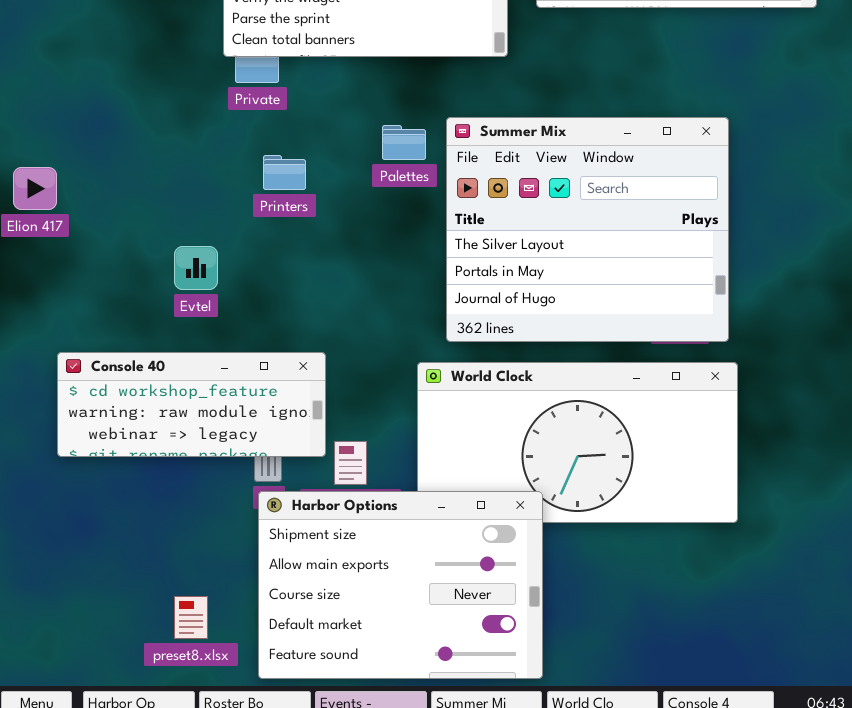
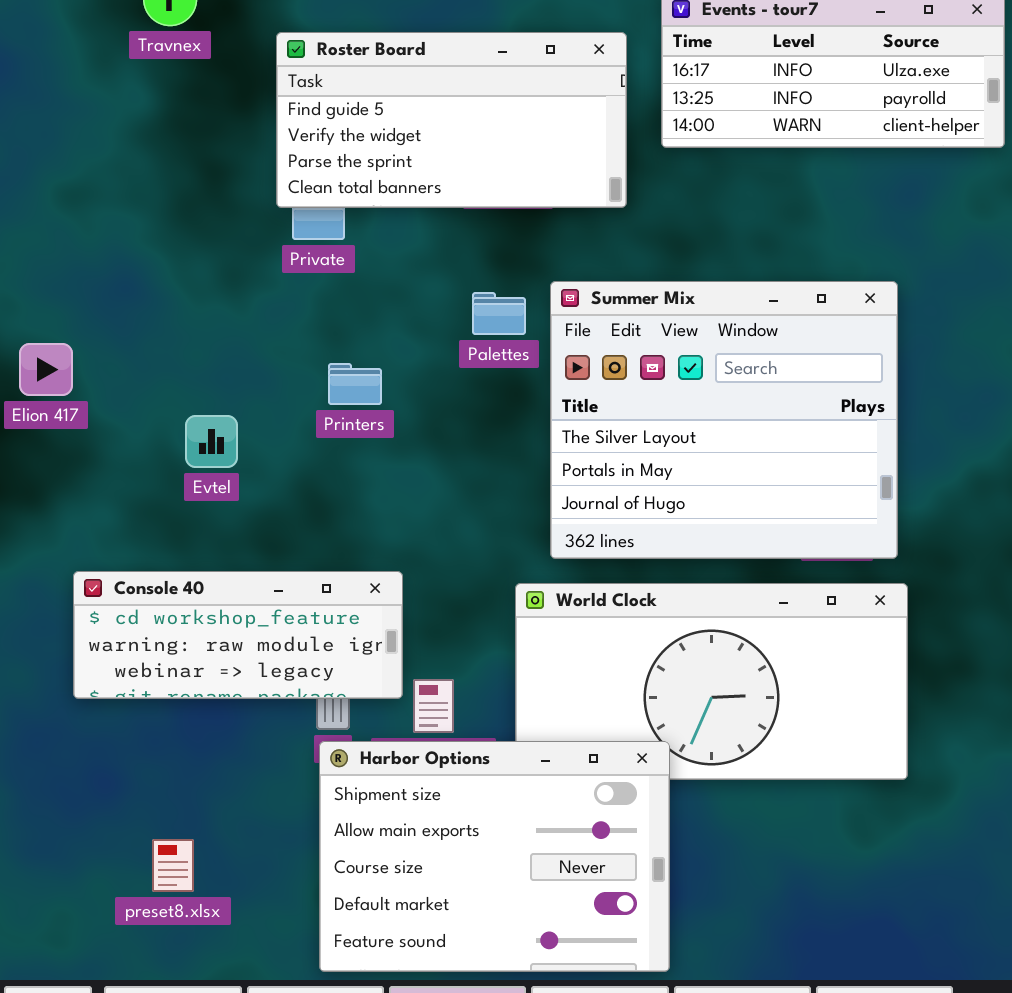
Printers: [263,155,306,190] -> [328,363,382,405], moved
Evtel: [174,246,218,290] -> [185,415,238,468], moved
preset8.xlsx: [174,596,208,639] -> [152,839,194,892], moved

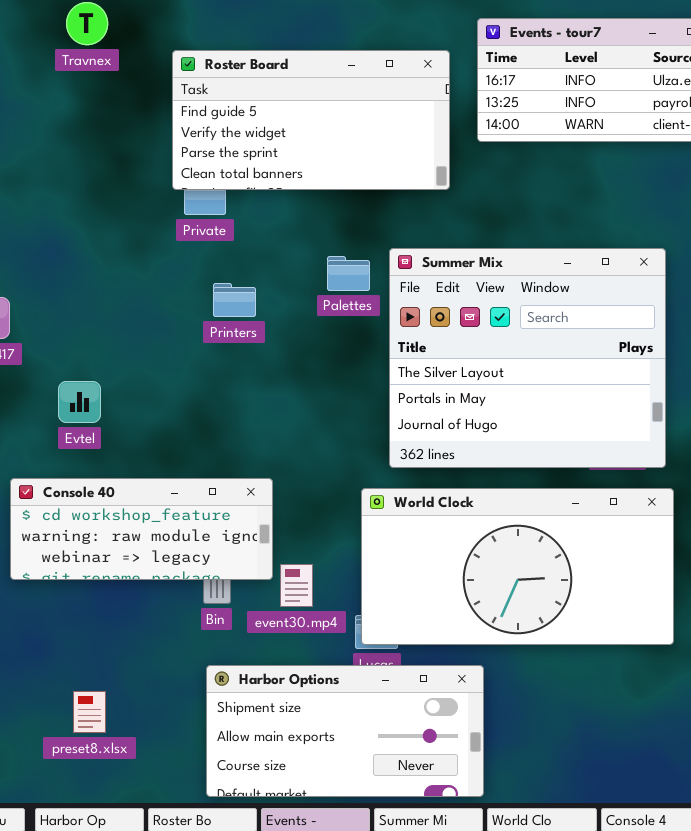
Printers: [328,363,382,405] -> [213,283,256,317], moved
Evtel: [185,415,238,468] -> [58,381,101,423], moved
Harbor Options: [319,741,670,972] -> [206,665,484,797], resized

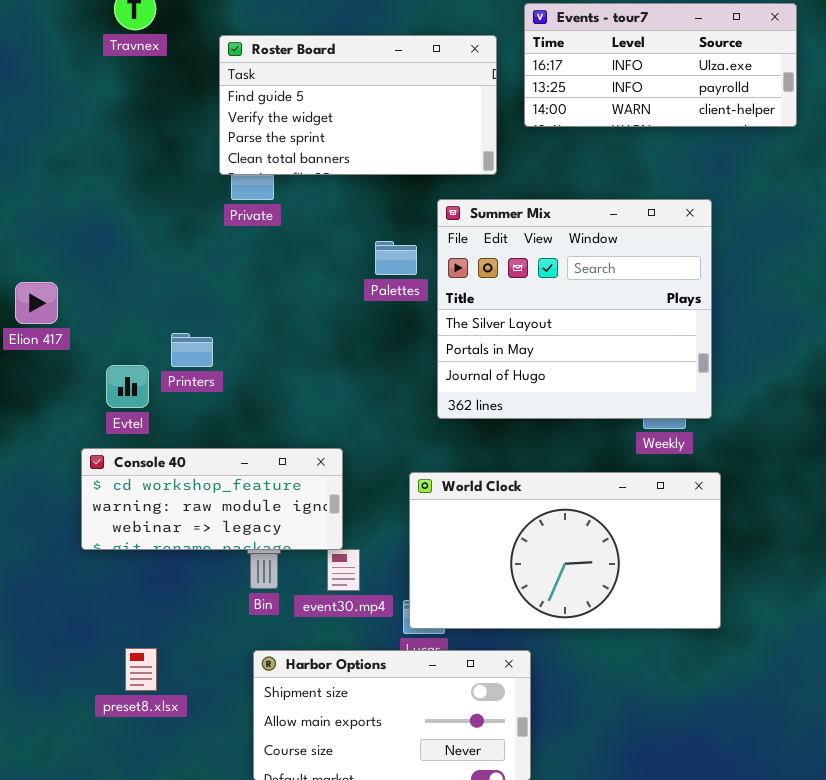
Summer Mix: [389,248,666,468] -> [437,199,712,419], moved
Printers: [213,283,256,317] -> [171,333,213,367], moved
Console 40: [10,478,273,580] -> [81,448,343,550], moved
preset8.xlsx: [73,691,106,733] -> [125,648,157,691], moved

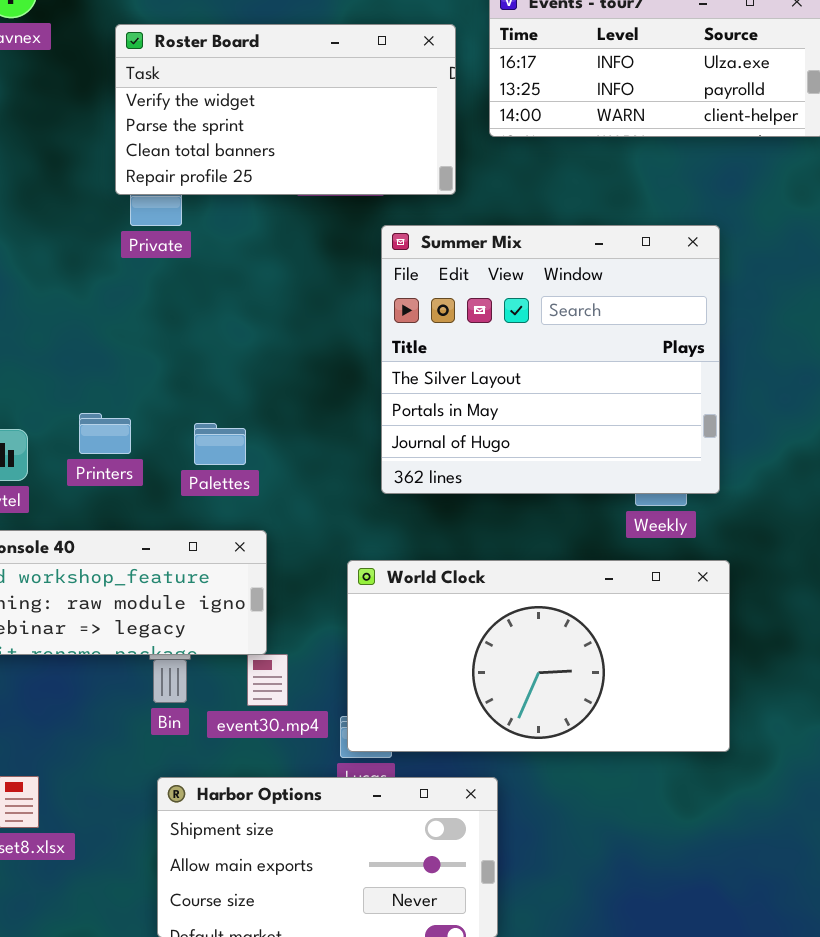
Roster Board: [219,35,497,175] -> [115,24,456,195], scrolled down 1 row
Palettes: [375,241,417,275] -> [194,423,246,465], moved
Printers: [171,333,213,367] -> [79,413,131,454], moved

